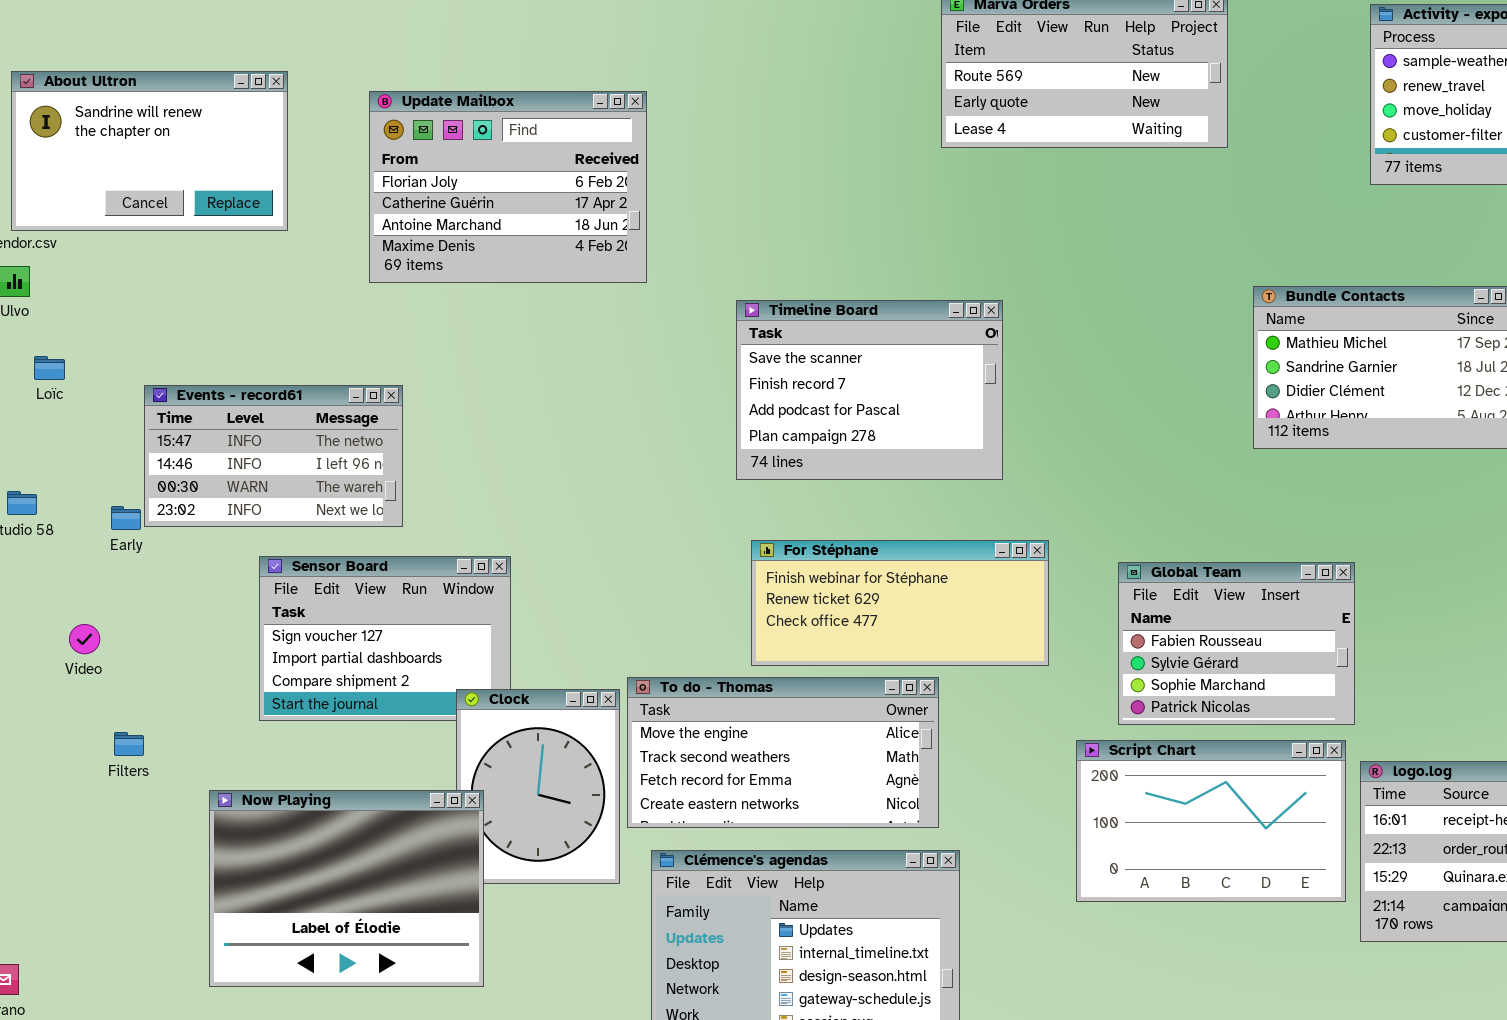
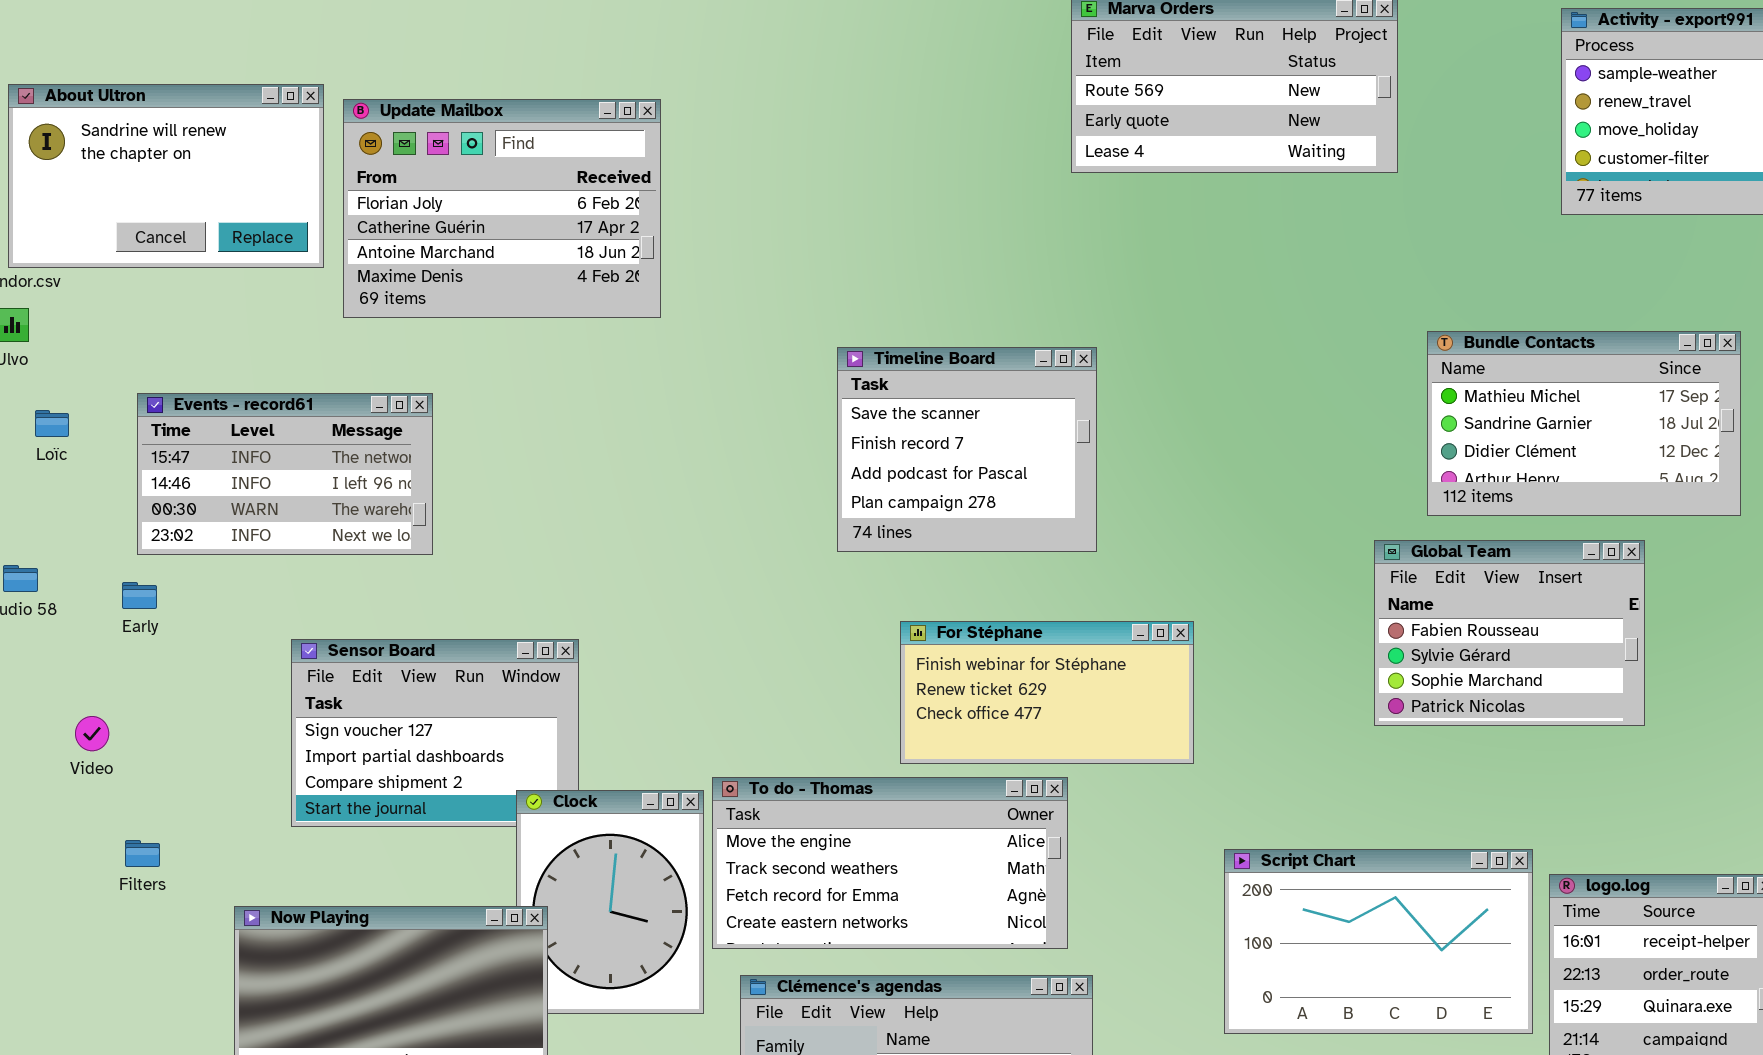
Update Mailbox: [369,91,647,283] -> [343,99,661,318], moved
Timeline Board: [736,300,1003,480] -> [837,347,1097,552], resized
Events - record61: [144,385,403,527] -> [137,393,433,555], moved
For Stéphane: [751,540,1049,666] -> [900,621,1194,764], resized
Global Team: [1118,562,1355,725] -> [1374,540,1645,726], moved

